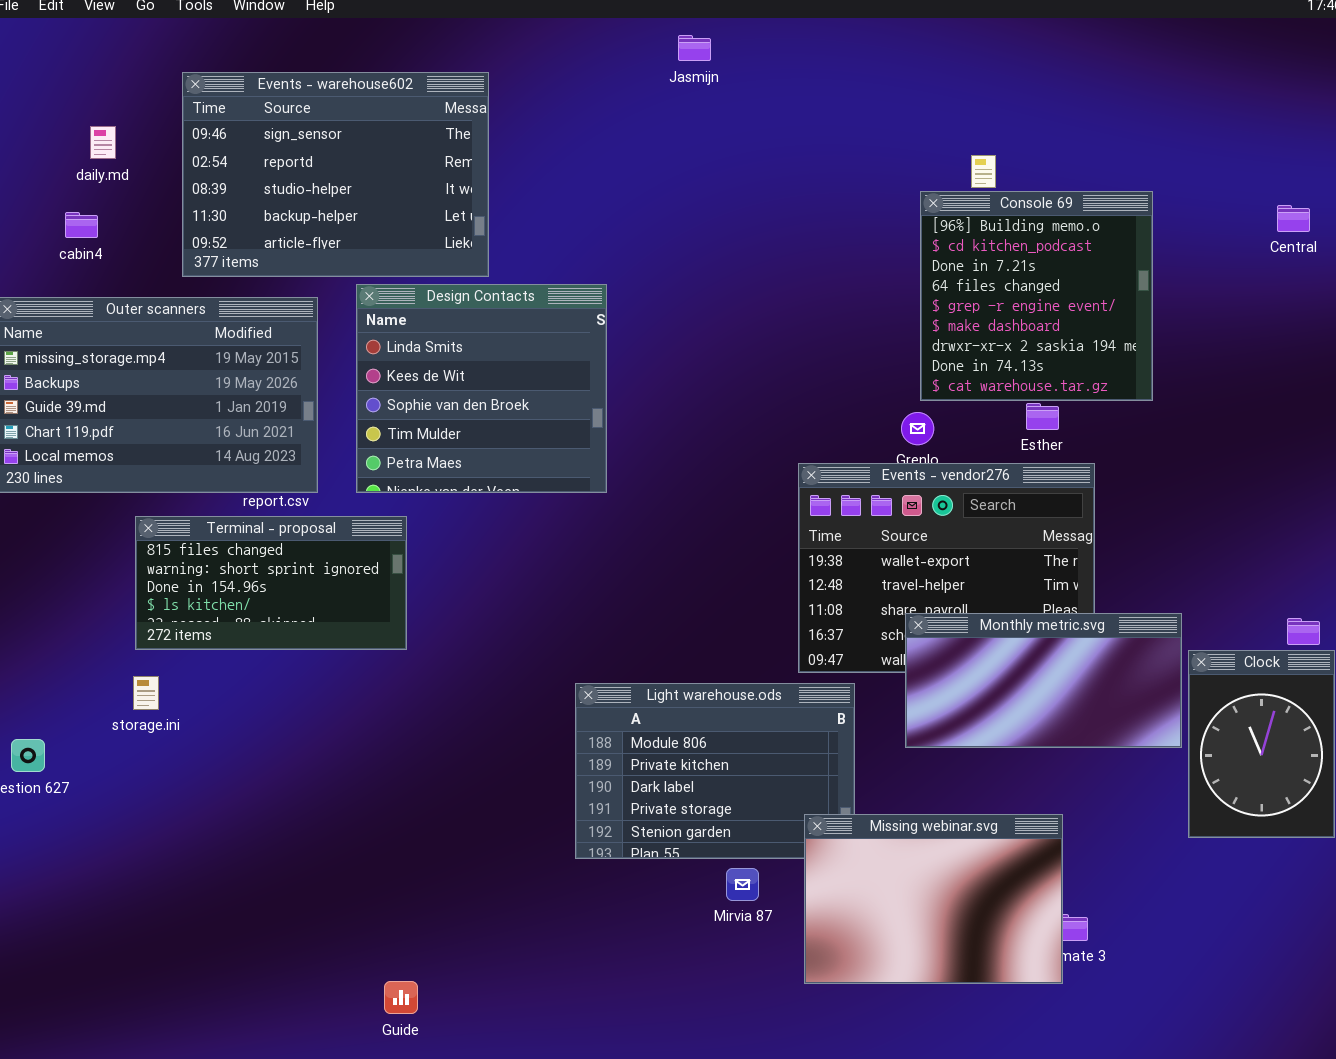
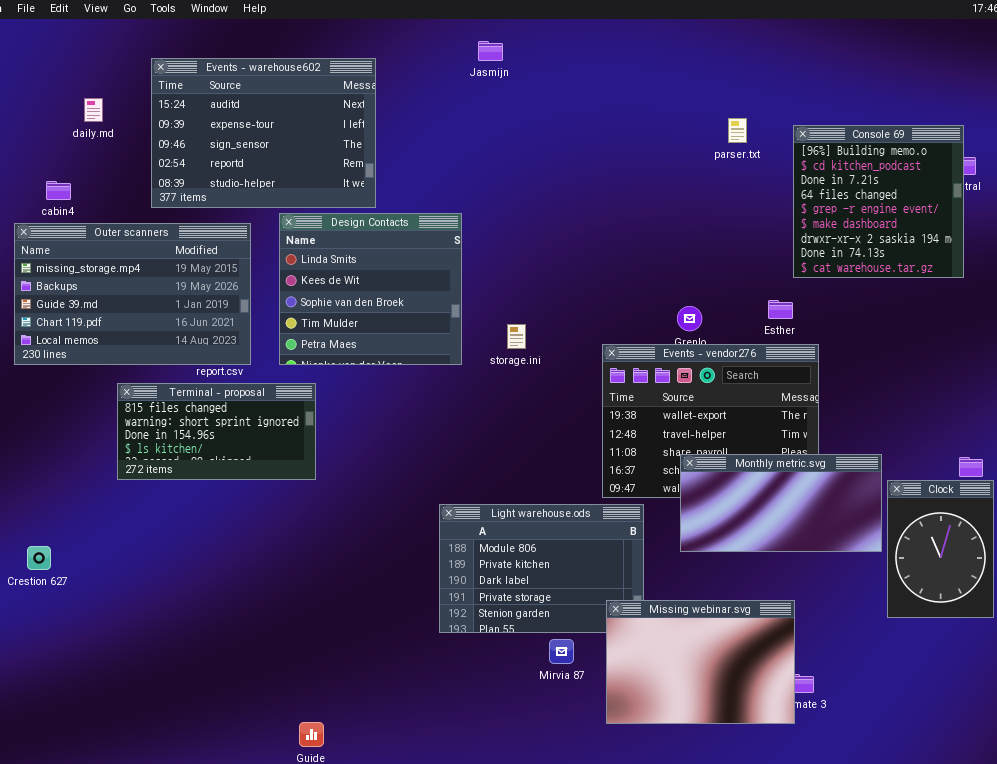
Jasmijn: [678,35,711,61] -> [478,41,503,61], moved
Events - warehouse602: [182,72,489,277] -> [151,58,376,208], scrolled up 2 rows
Console 69: [920,191,1153,401] -> [793,125,964,278], moved
cabin4: [65,212,98,238] -> [46,181,71,200], moved
storage.ini: [133,676,159,710] -> [507,324,526,349], moved

